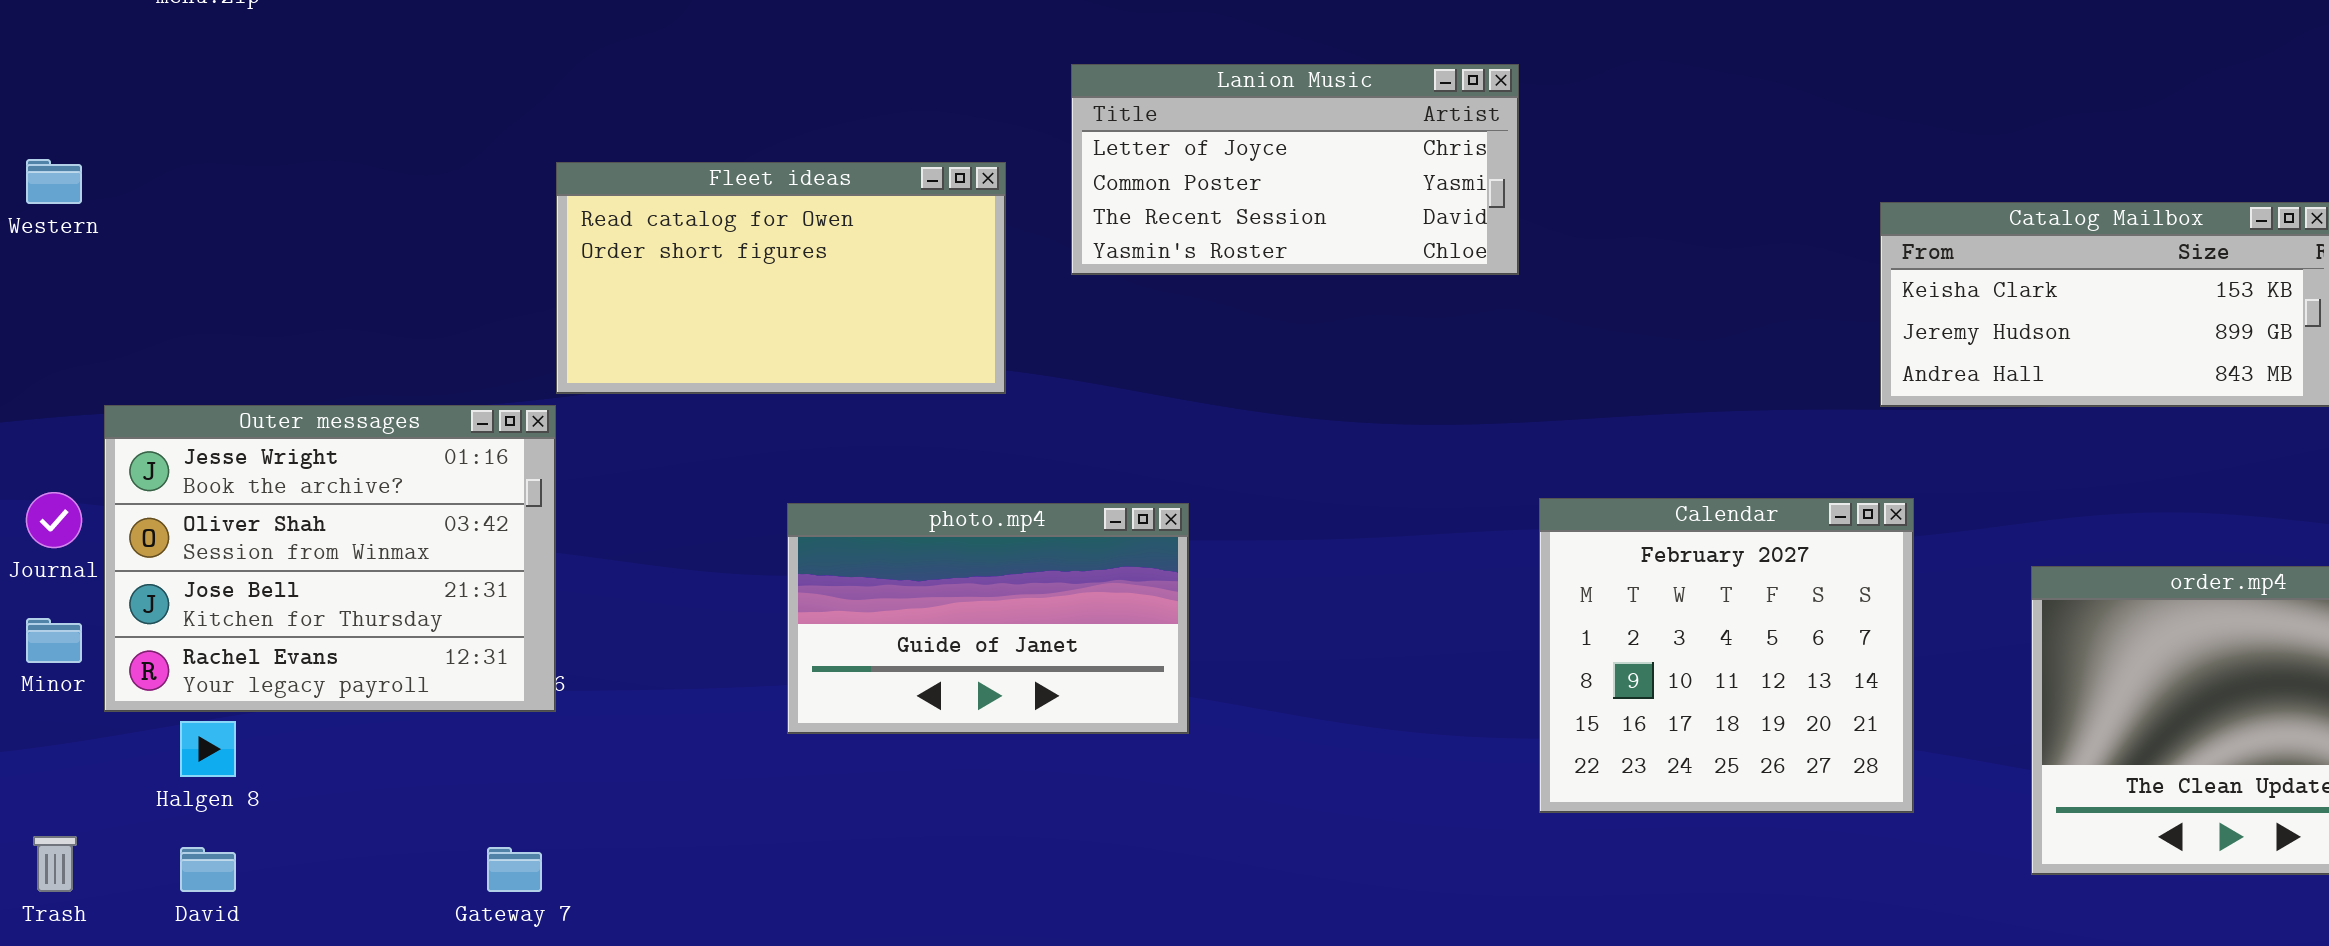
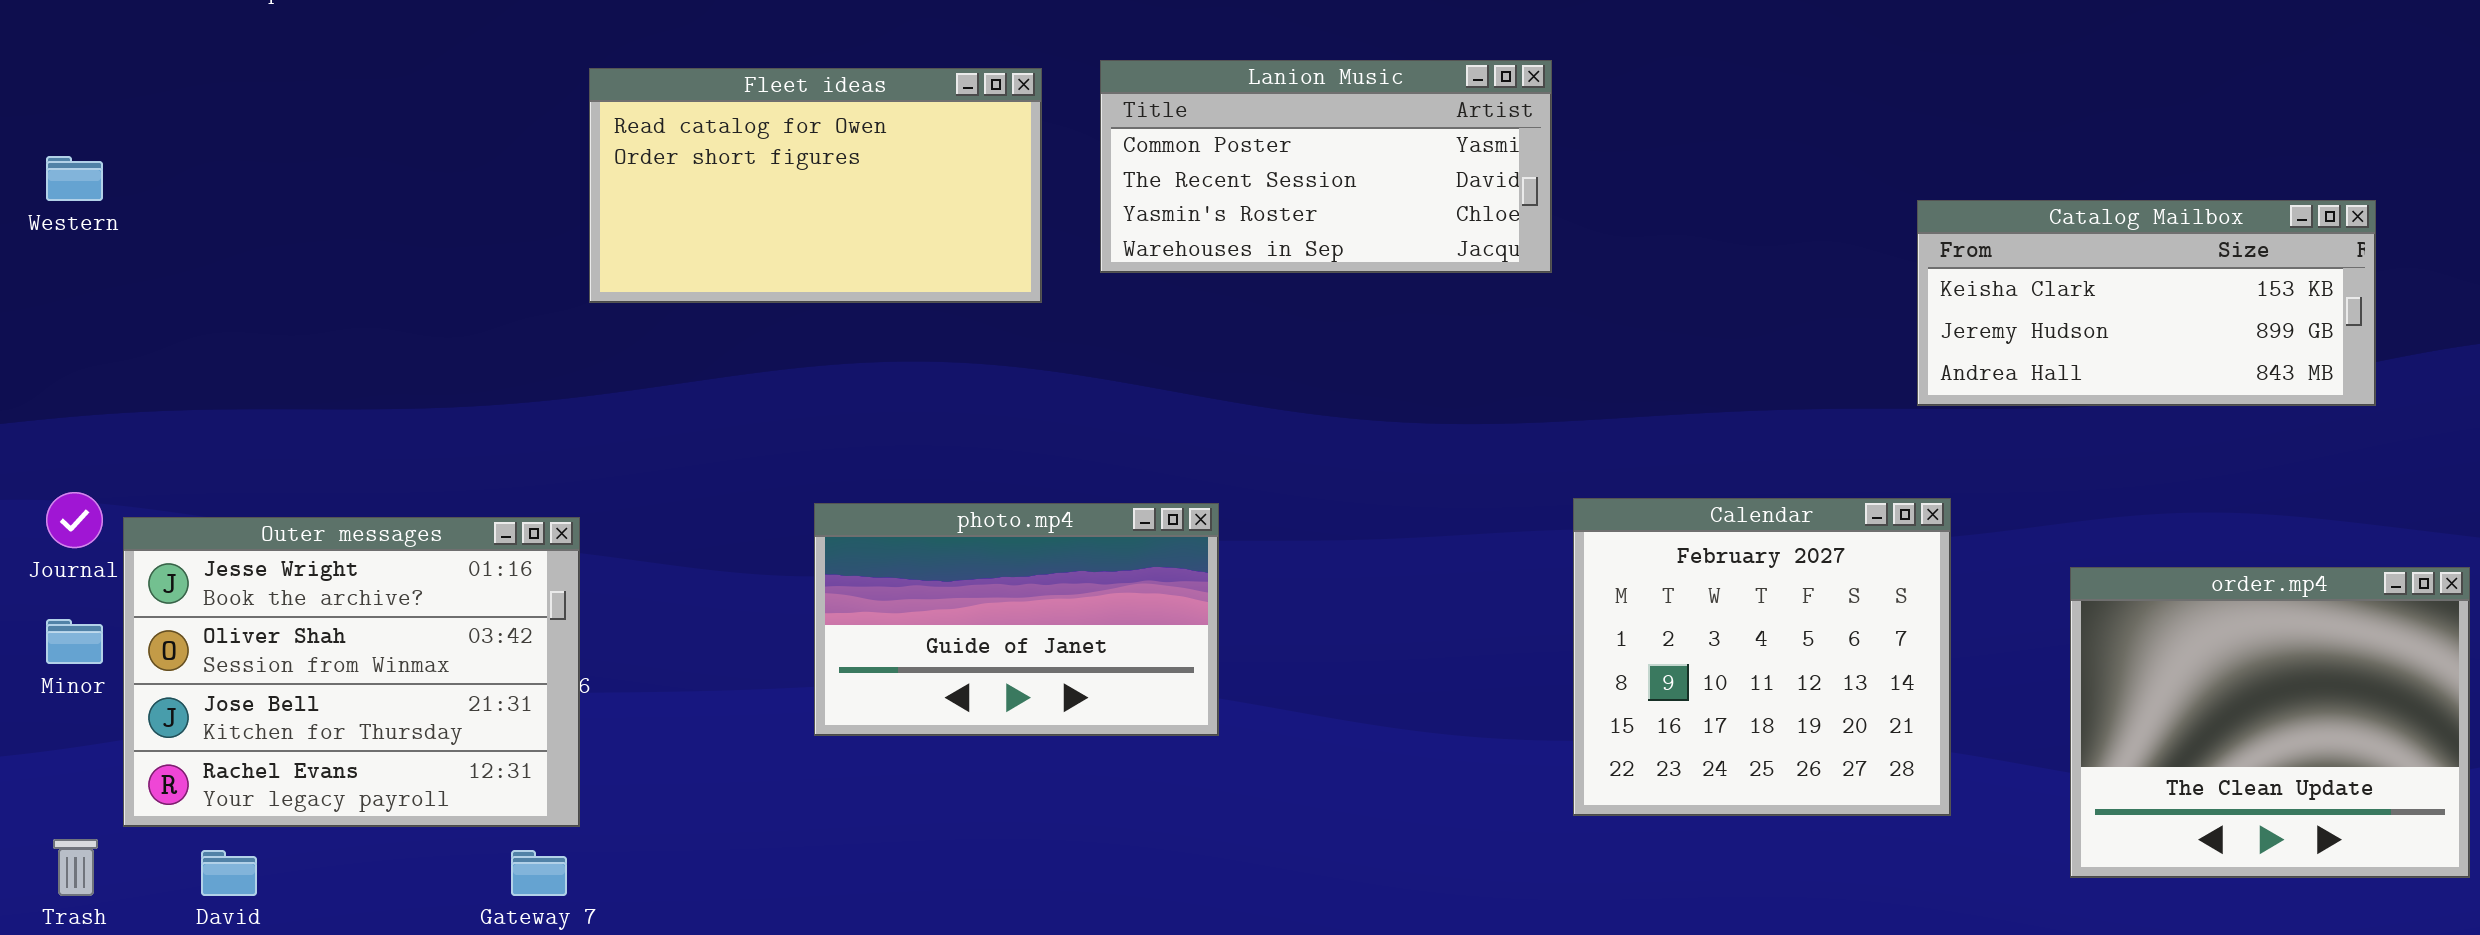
Lanion Music: [1071,64,1519,275] -> [1100,60,1552,273], scrolled down 1 row
Fleet ideas: [556,162,1006,394] -> [589,68,1042,303], moved
Outer messages: [104,405,556,712] -> [123,517,580,827], moved

